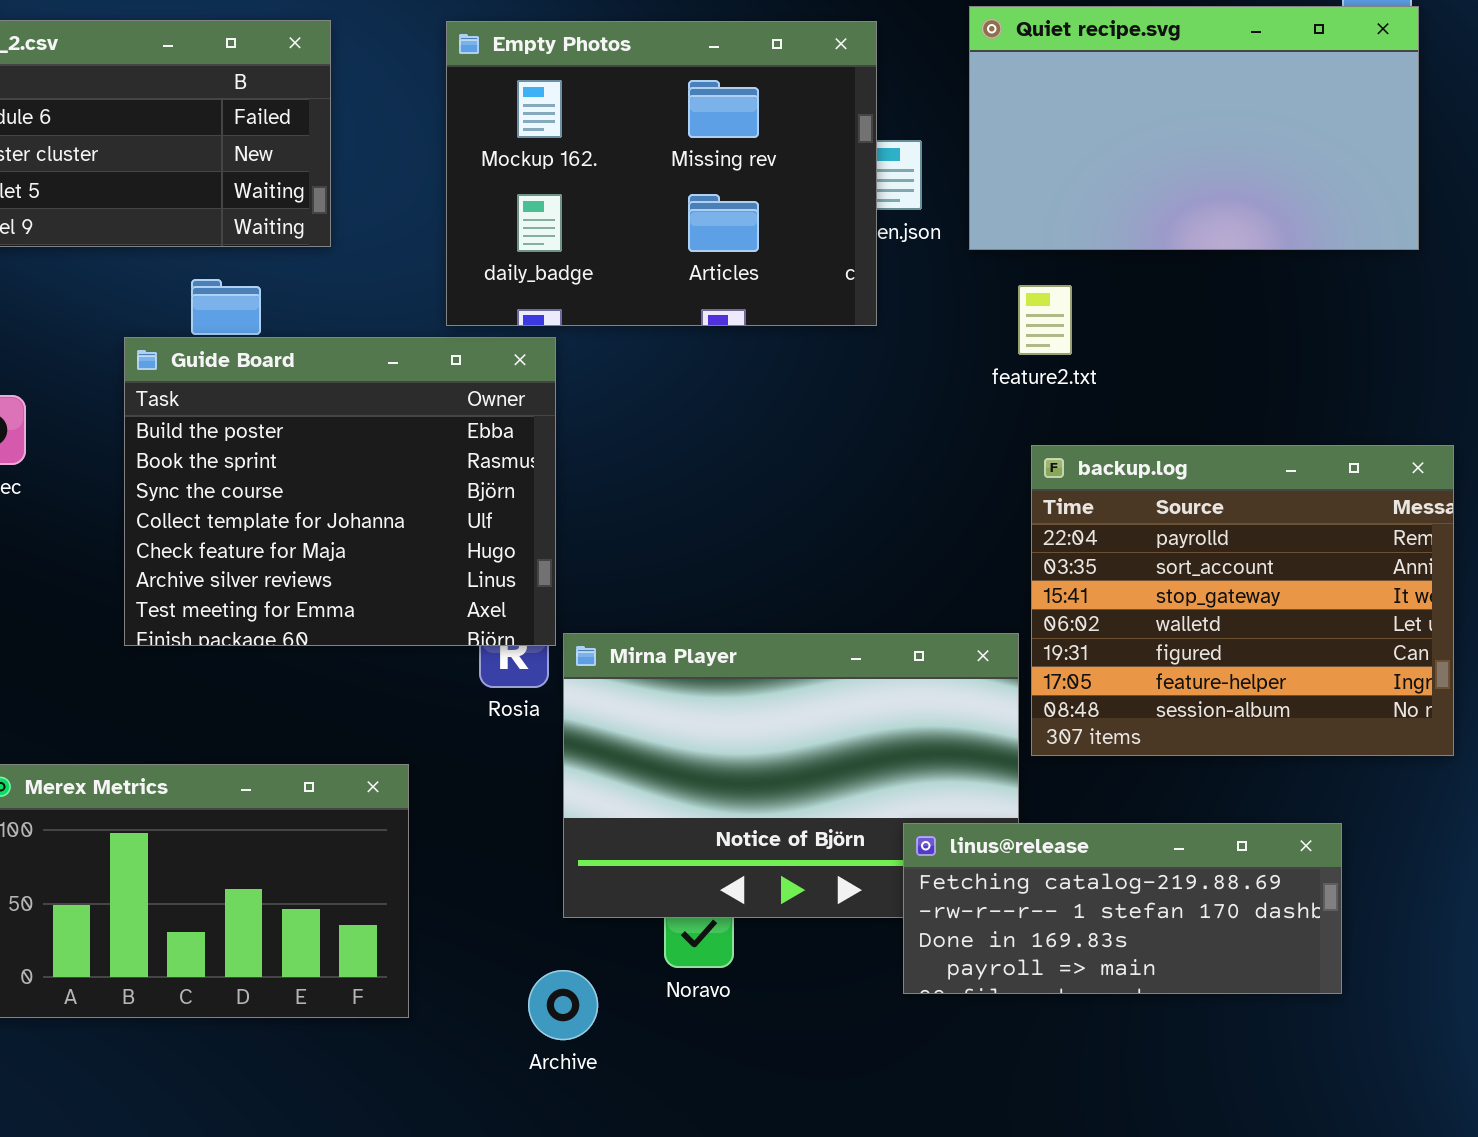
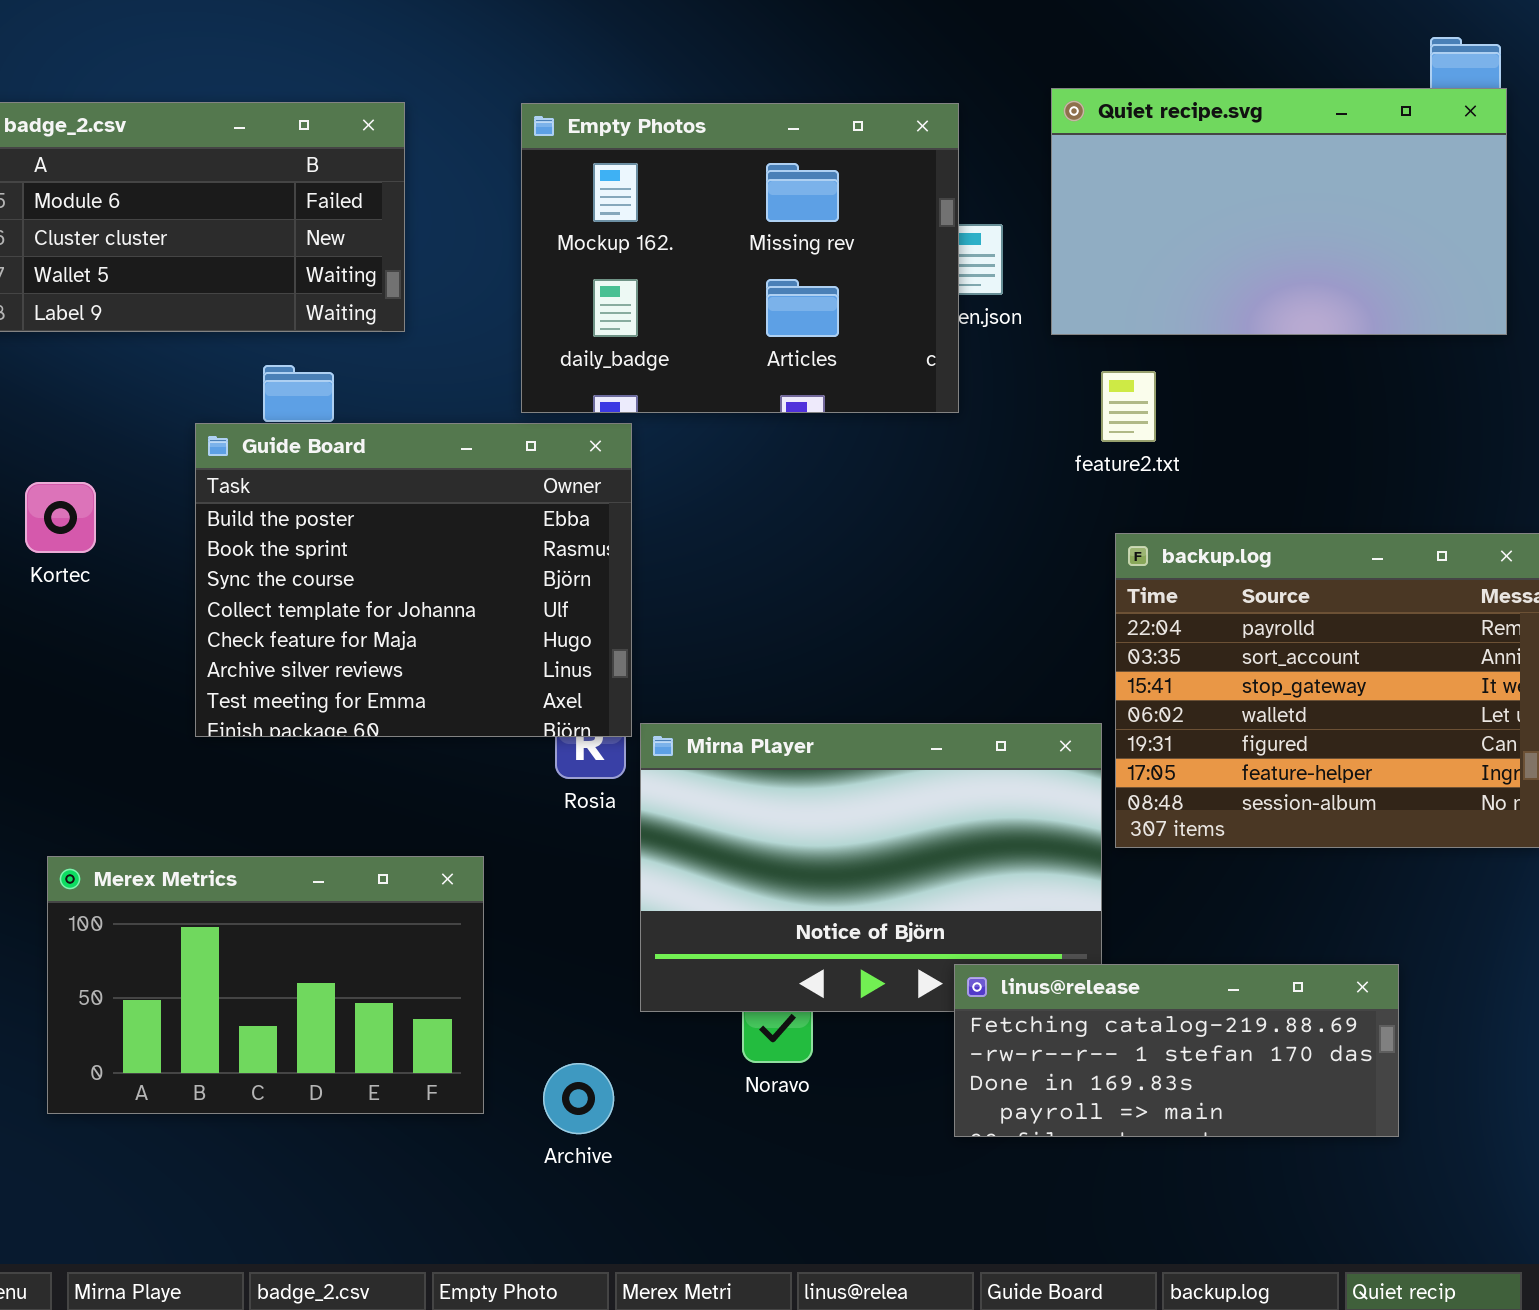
linus@release: [903,823,1342,994] -> [954,964,1399,1137], moved
Archive: [528,970,598,1040] -> [543,1063,614,1134], moved

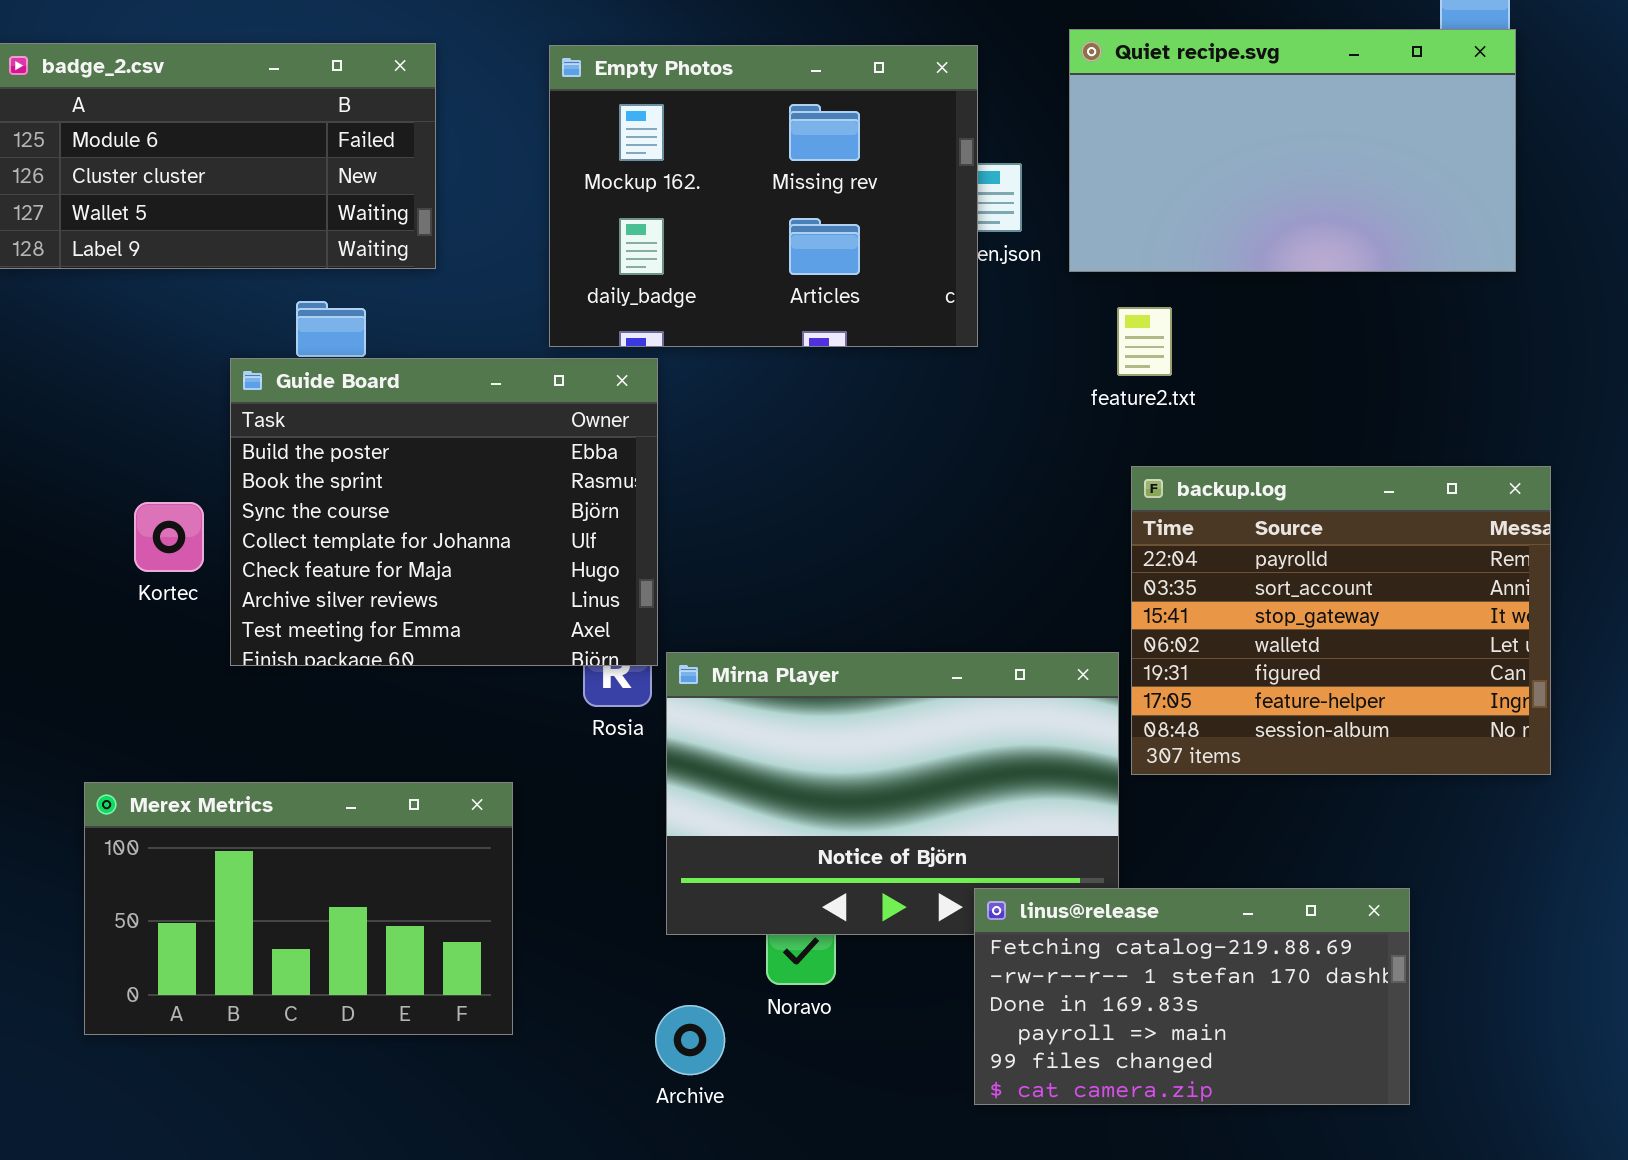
Kortec: [25,482,96,553] -> [134,502,204,572], moved
linus@release: [954,964,1399,1137] -> [974,888,1410,1105], resized
Archive: [543,1063,614,1134] -> [655,1005,725,1075], moved

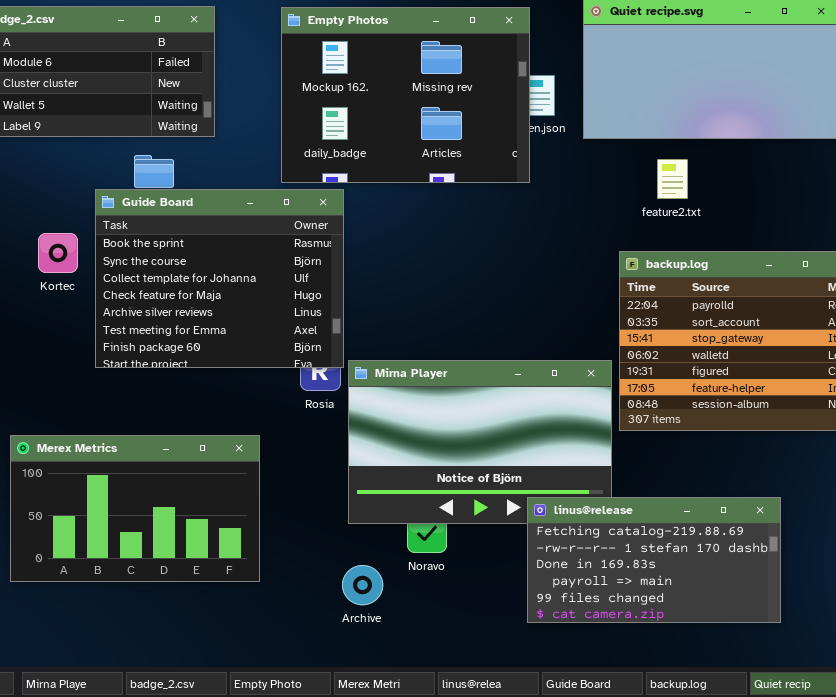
feature2.txt: [1117,307,1172,376] -> [657,159,688,199], moved
Guide Board: [230,358,658,666] -> [95,189,344,368], scrolled down 1 row
Kortec: [134,502,204,572] -> [38,233,78,273], moved

